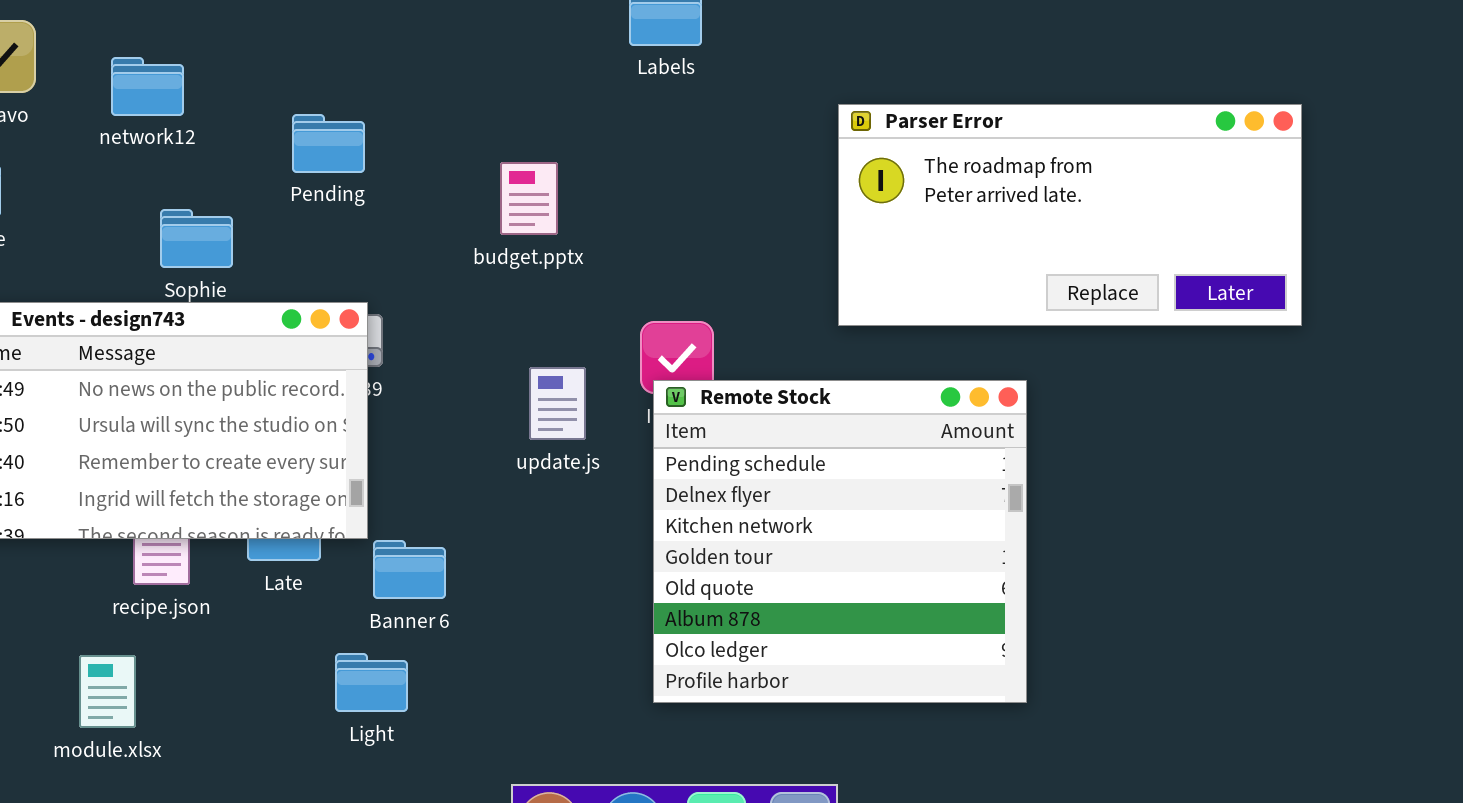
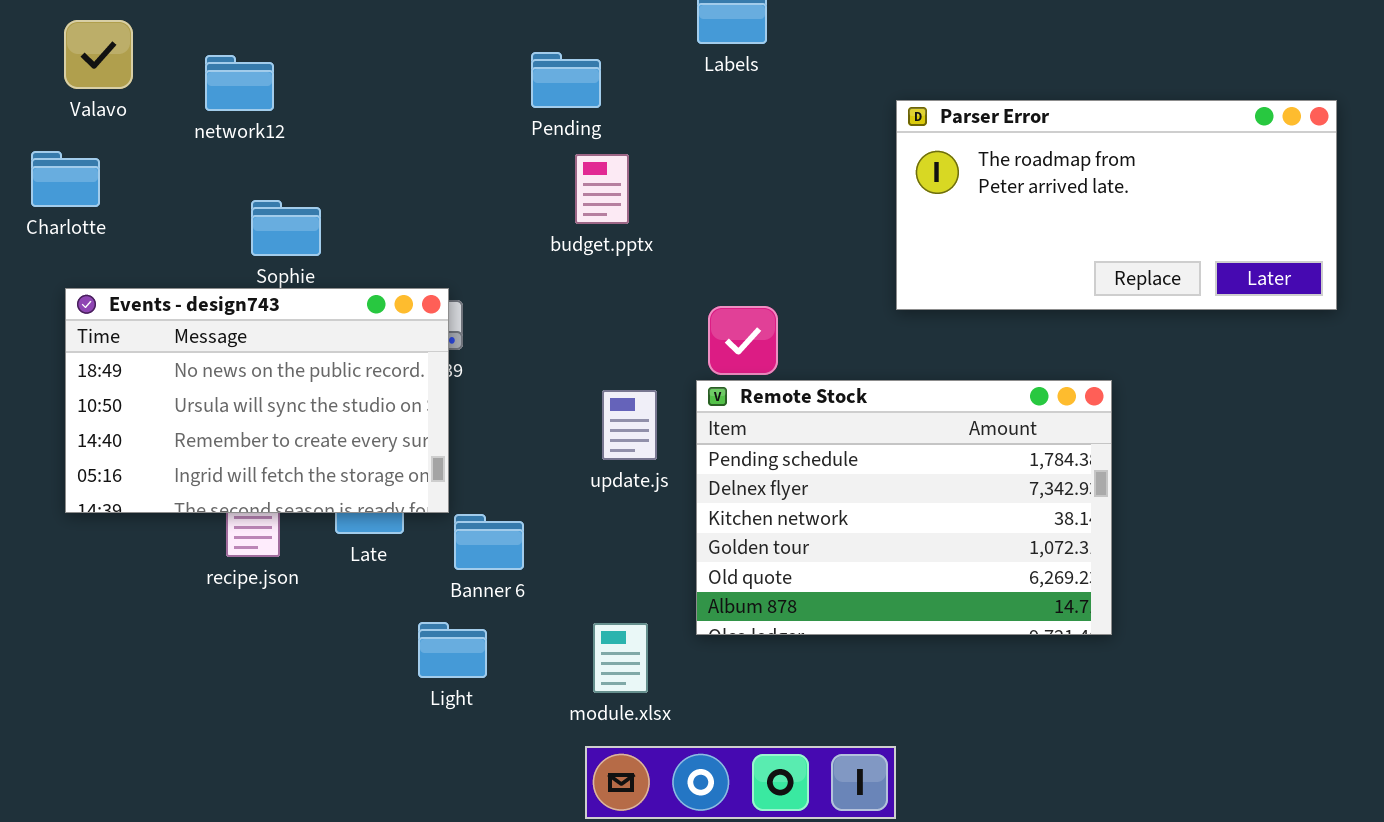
Pending: [292,114,365,173] -> [531,52,601,108], moved
update.js: [529,367,586,440] -> [602,390,657,460], moved
Remote Stock: [653,380,1027,703] -> [696,380,1112,635], moved, resized
module.xlsx: [79,655,136,728] -> [593,623,648,693], moved

